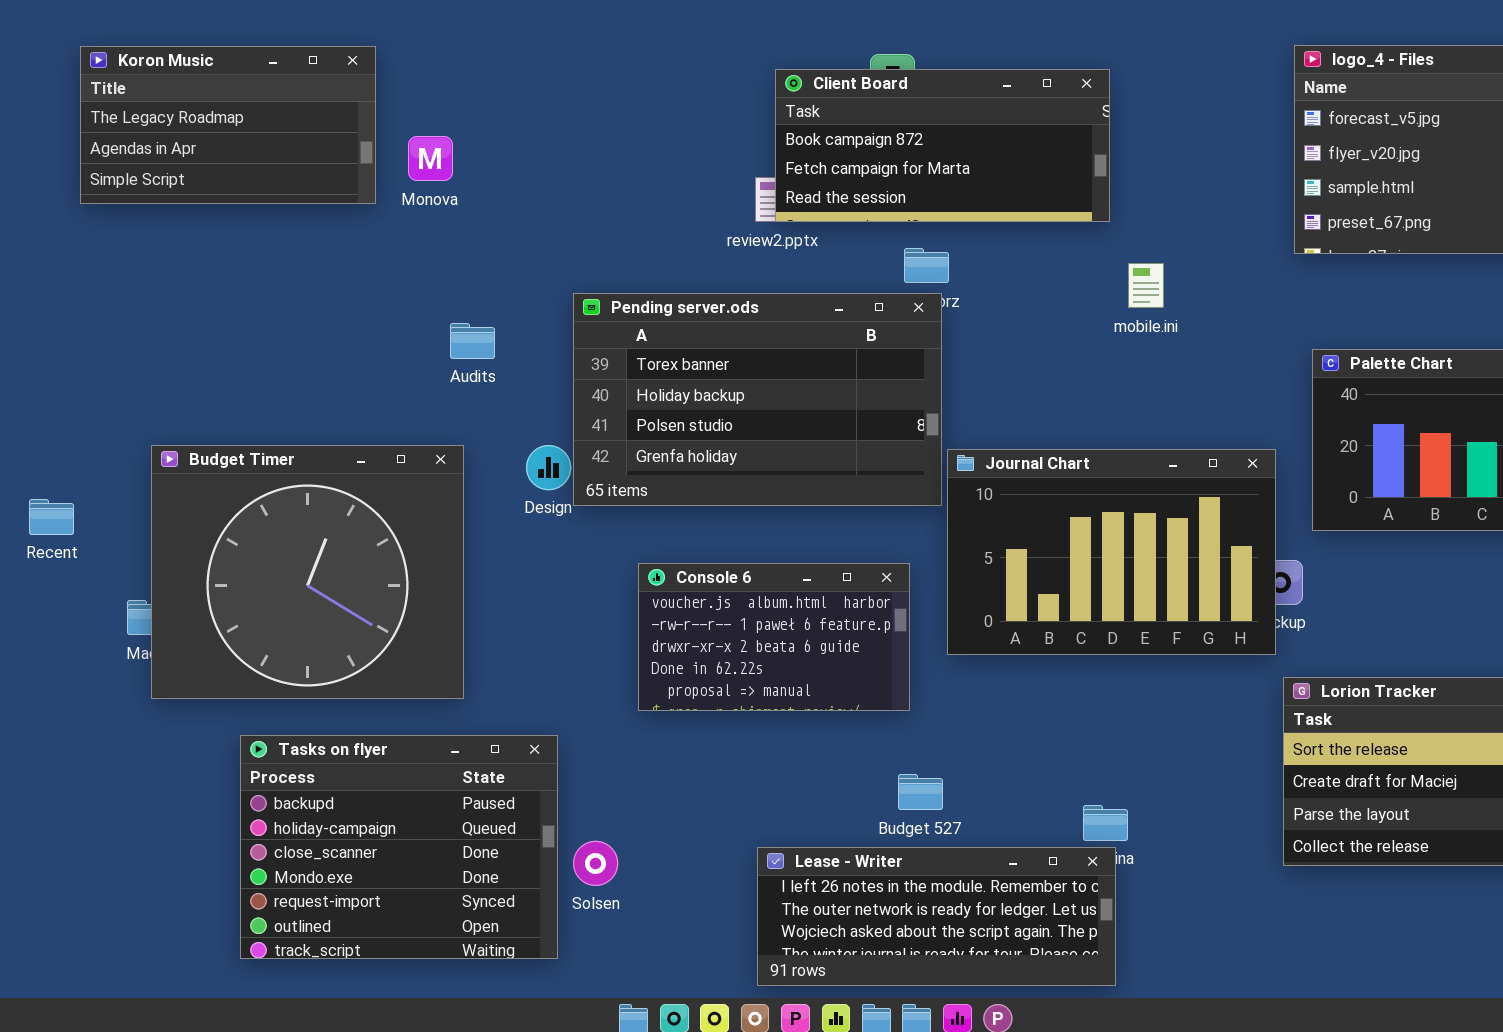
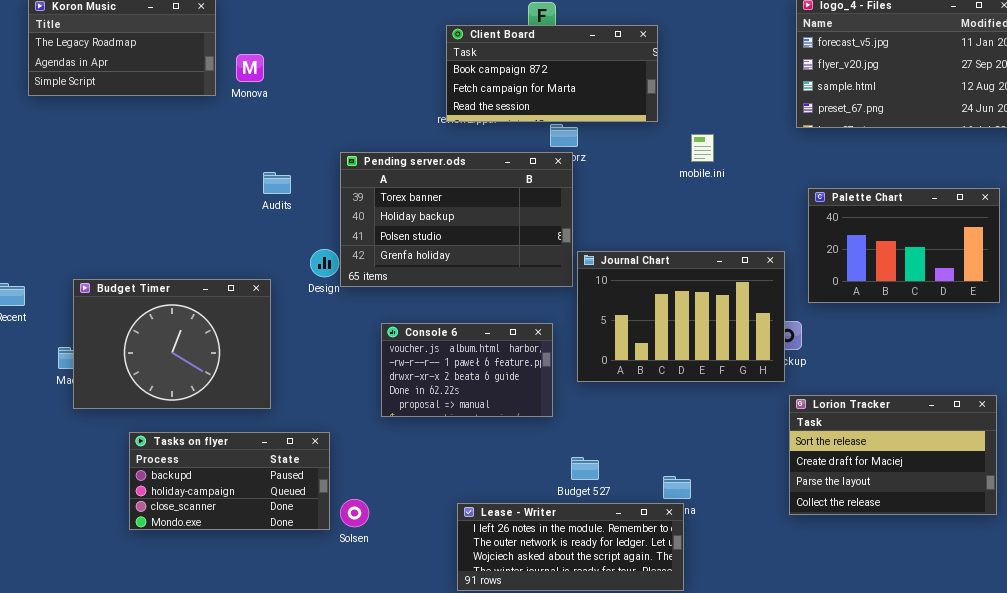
Client Board: [775,69,1110,222] -> [446,25,658,122], moved
Budget Timer: [151,445,464,699] -> [73,279,271,409], resized
Tasks on flyer: [240,735,558,959] -> [129,432,330,530], resized
Budget 527: [898,774,943,810] -> [571,457,599,480], moved

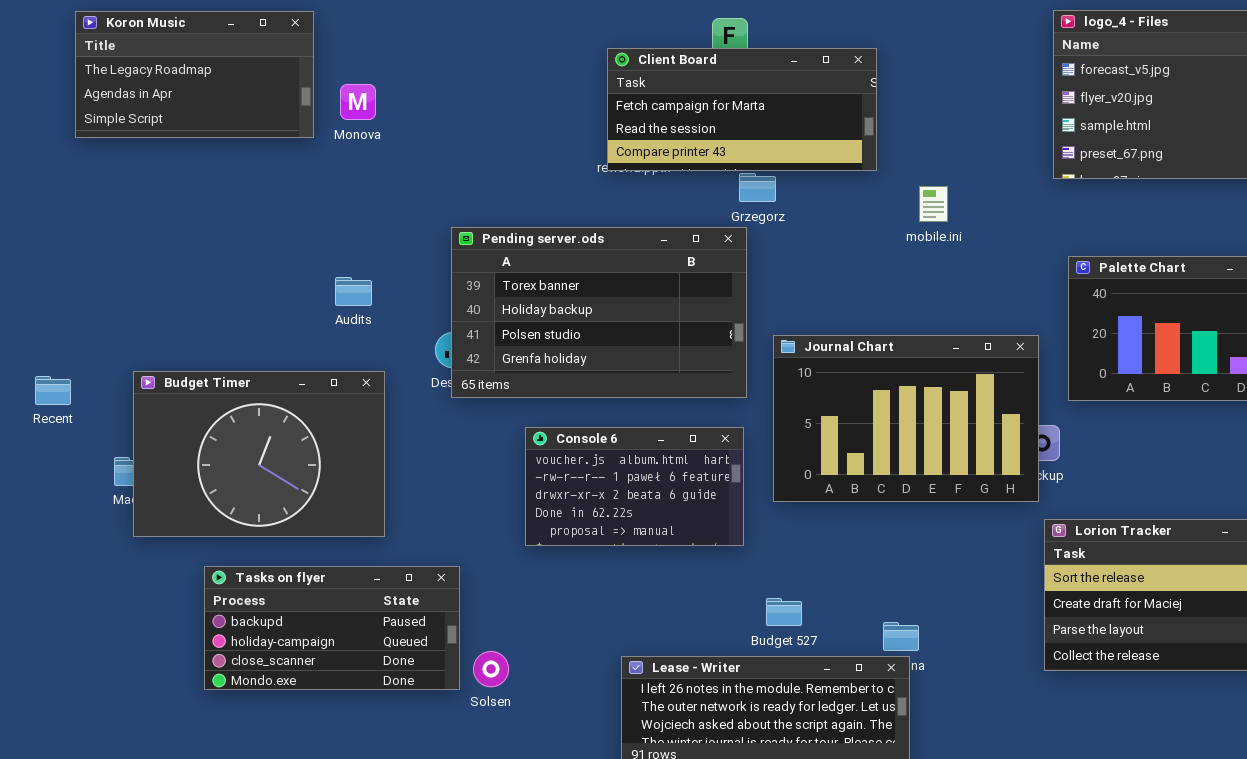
Client Board: [446,25,658,122] -> [607,48,877,171], scrolled down 1 row
Pending server.ods: [340,152,573,287] -> [451,227,747,398], moved
Audits: [263,172,291,194] -> [335,277,372,306], moved

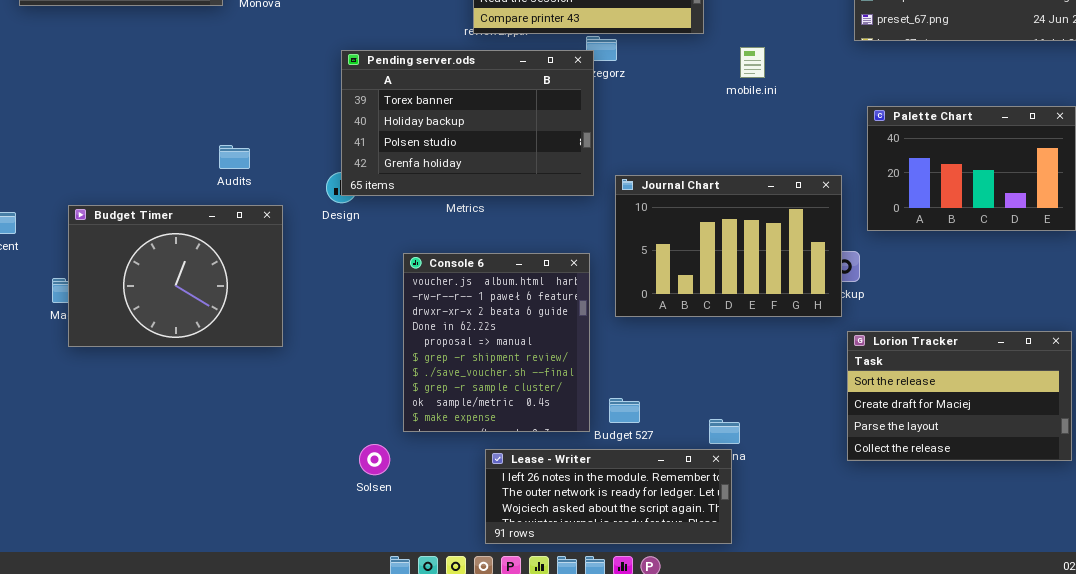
Pending server.ods: [451,227,747,398] -> [341,50,594,196], moved
Audits: [335,277,372,306] -> [219,145,250,169], moved
Console 6: [525,427,744,546] -> [403,253,590,432], resized
Tasks on flyer: [204,566,460,690] -> none, closed

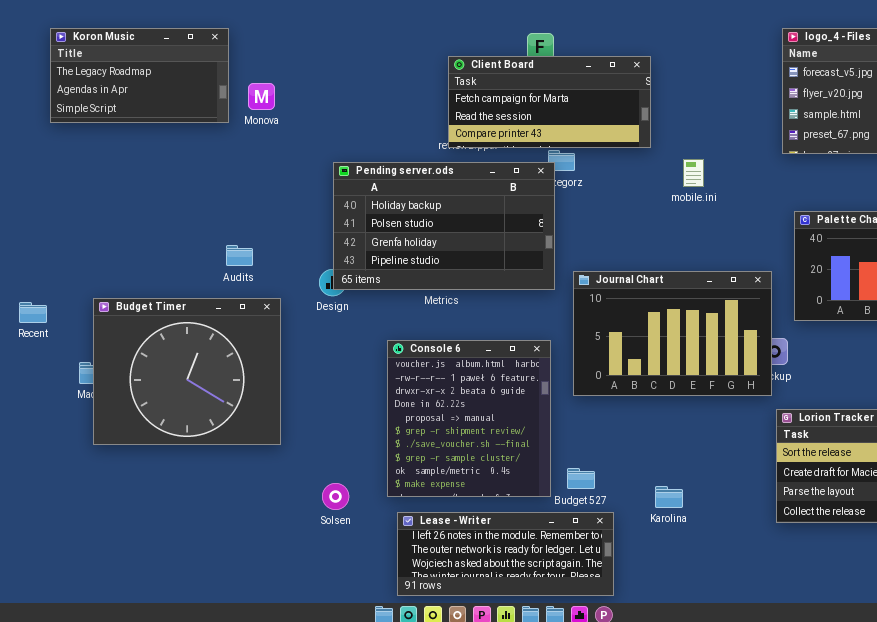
Pending server.ods: [341,50,594,196] -> [333,162,555,290], scrolled down 1 row
Budget Timer: [68,205,283,347] -> [93,298,281,445], resized
Solsen: [359,444,390,475] -> [322,483,349,510], moved
Lease - Writer: [485,449,732,544] -> [397,512,614,596], moved

